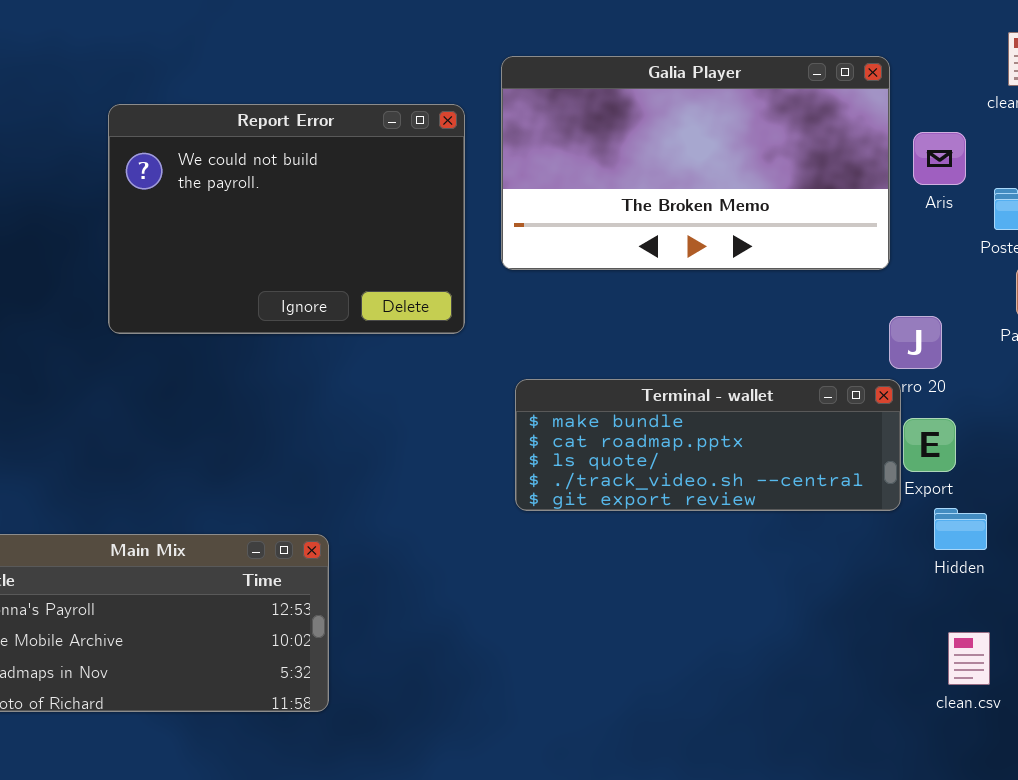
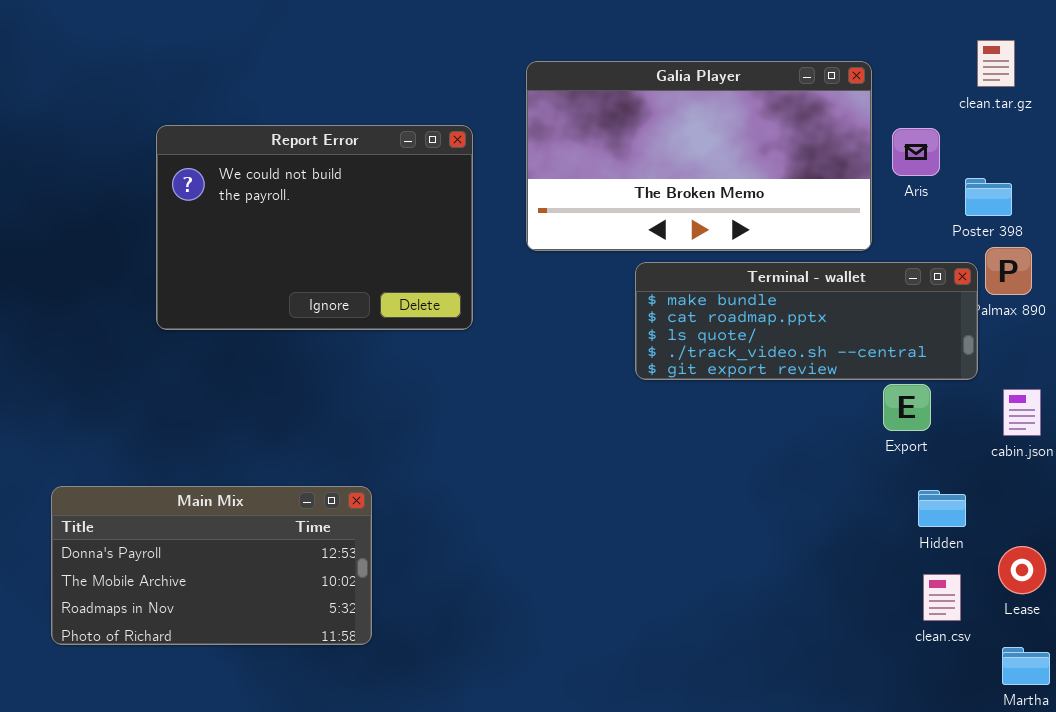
Report Error: [108,104,465,334] -> [156,125,473,330], moved
Terminal - wallet: [515,379,901,511] -> [635,262,978,380], moved
Hidden: [934,508,987,550] -> [918,490,966,527], moved

